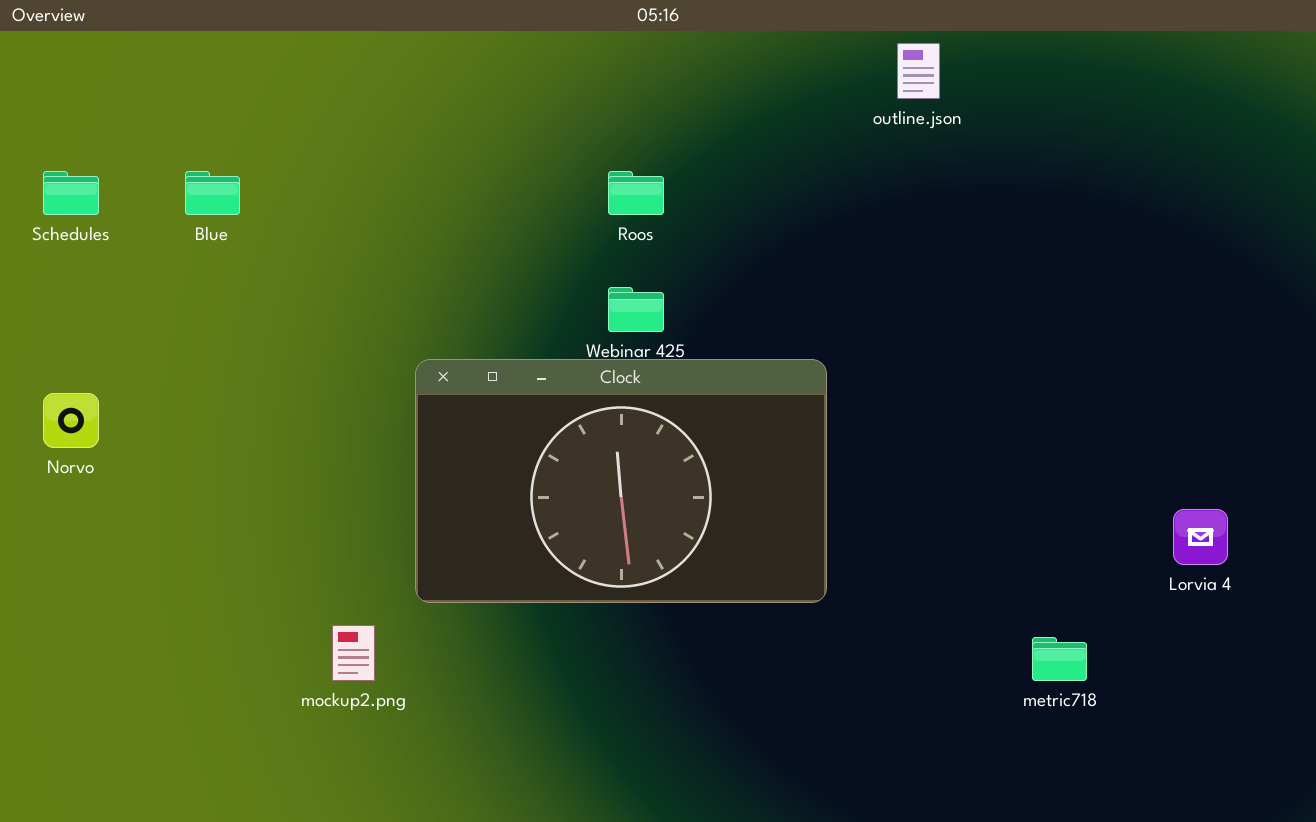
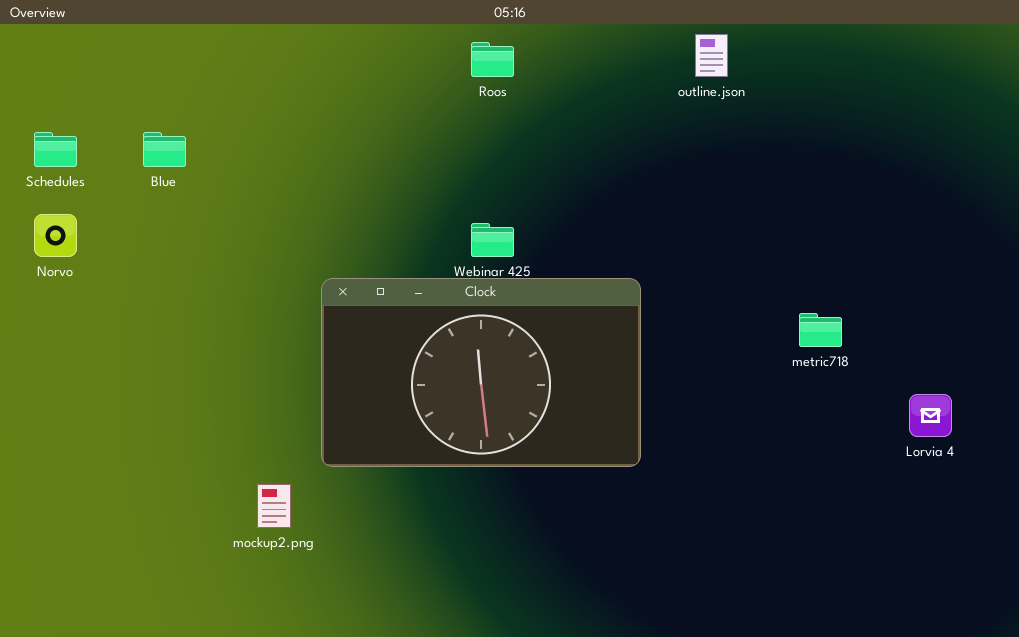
Roos: [608,171,664,215] -> [471,42,514,77], moved
Norvo: [43,393,99,448] -> [34,214,77,257], moved
metric718: [1032,637,1087,681] -> [799,313,842,347], moved

